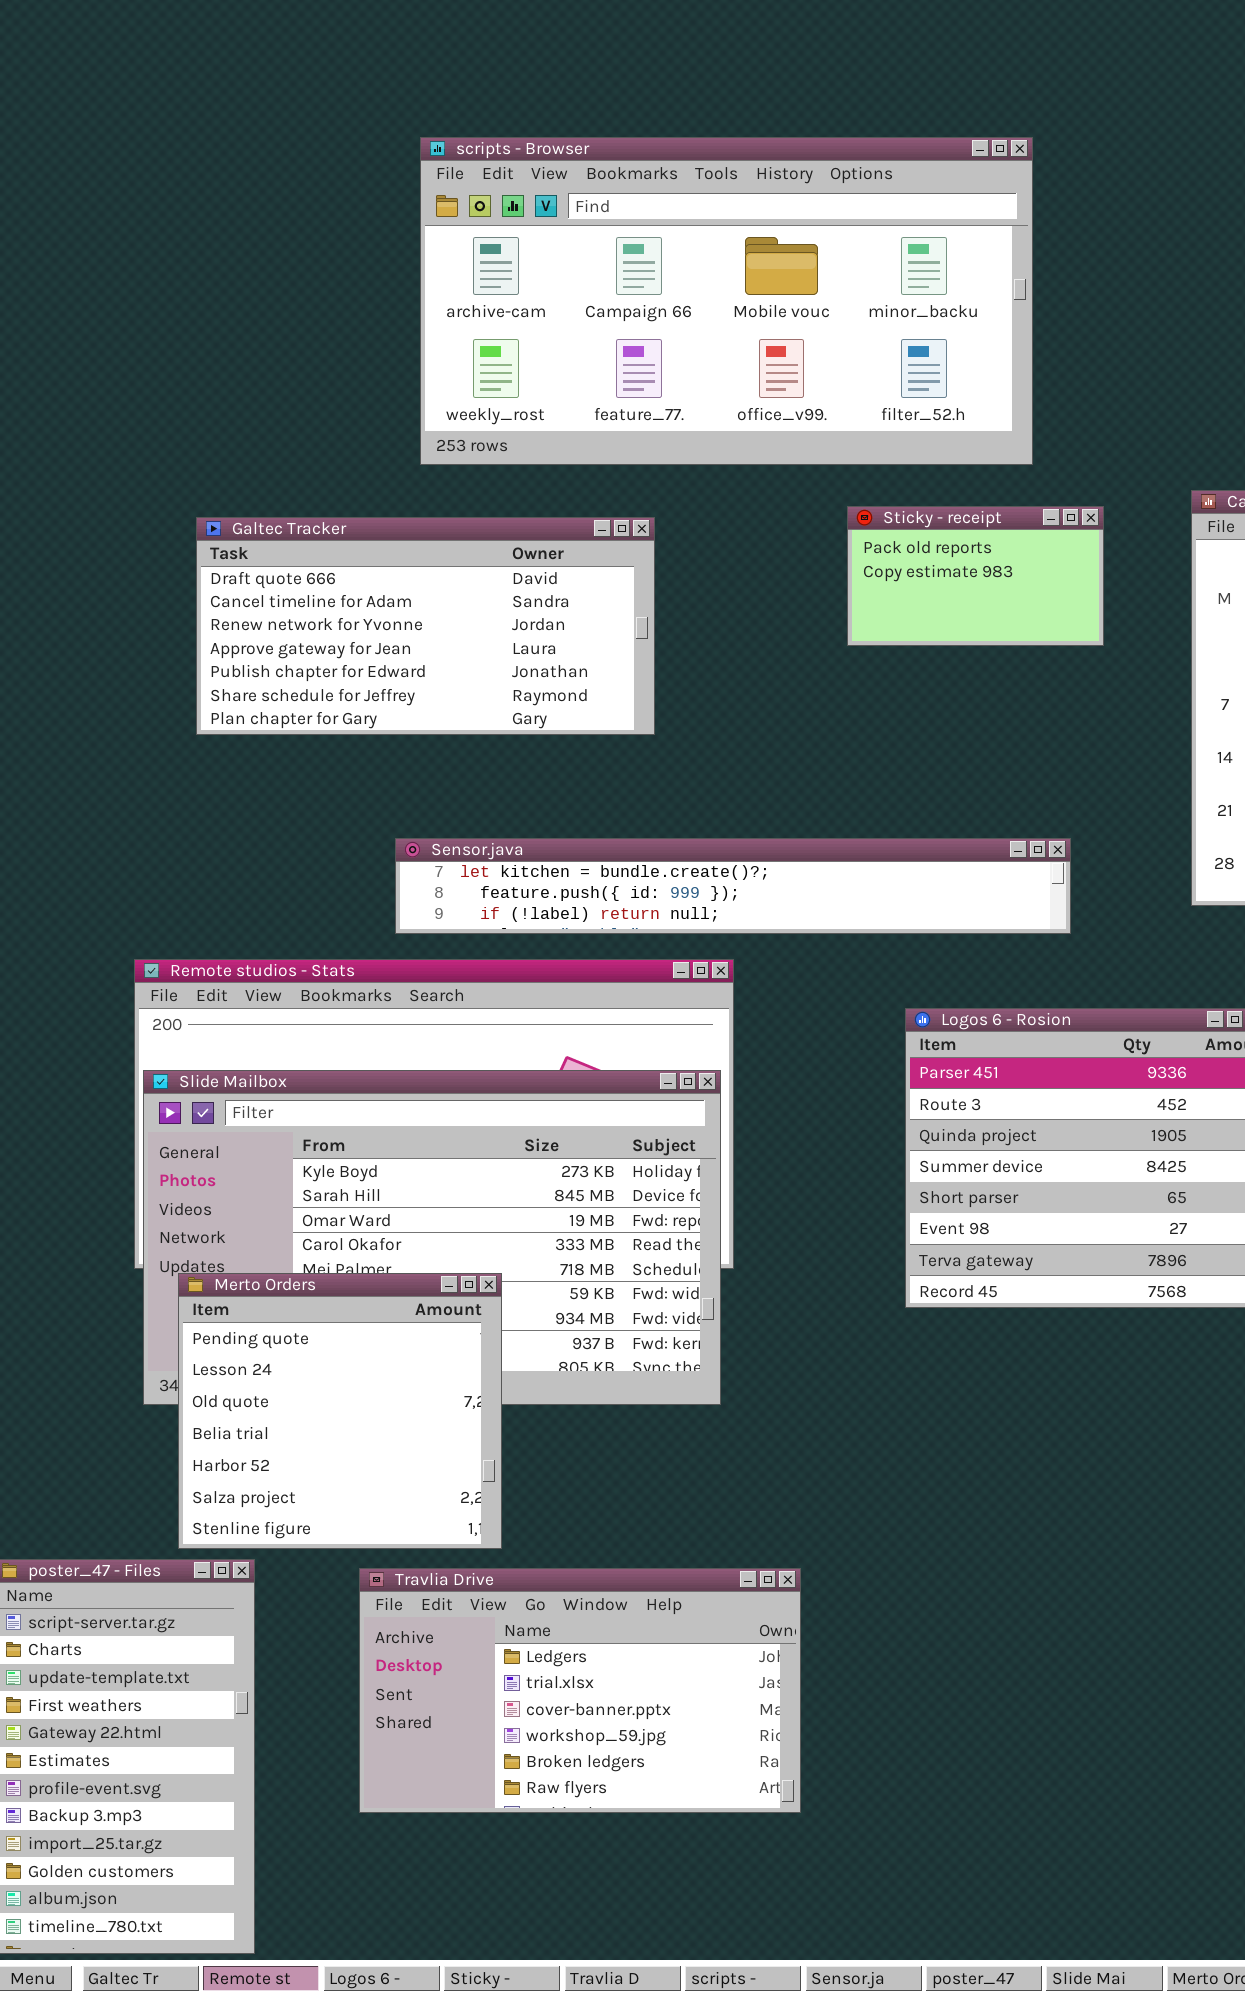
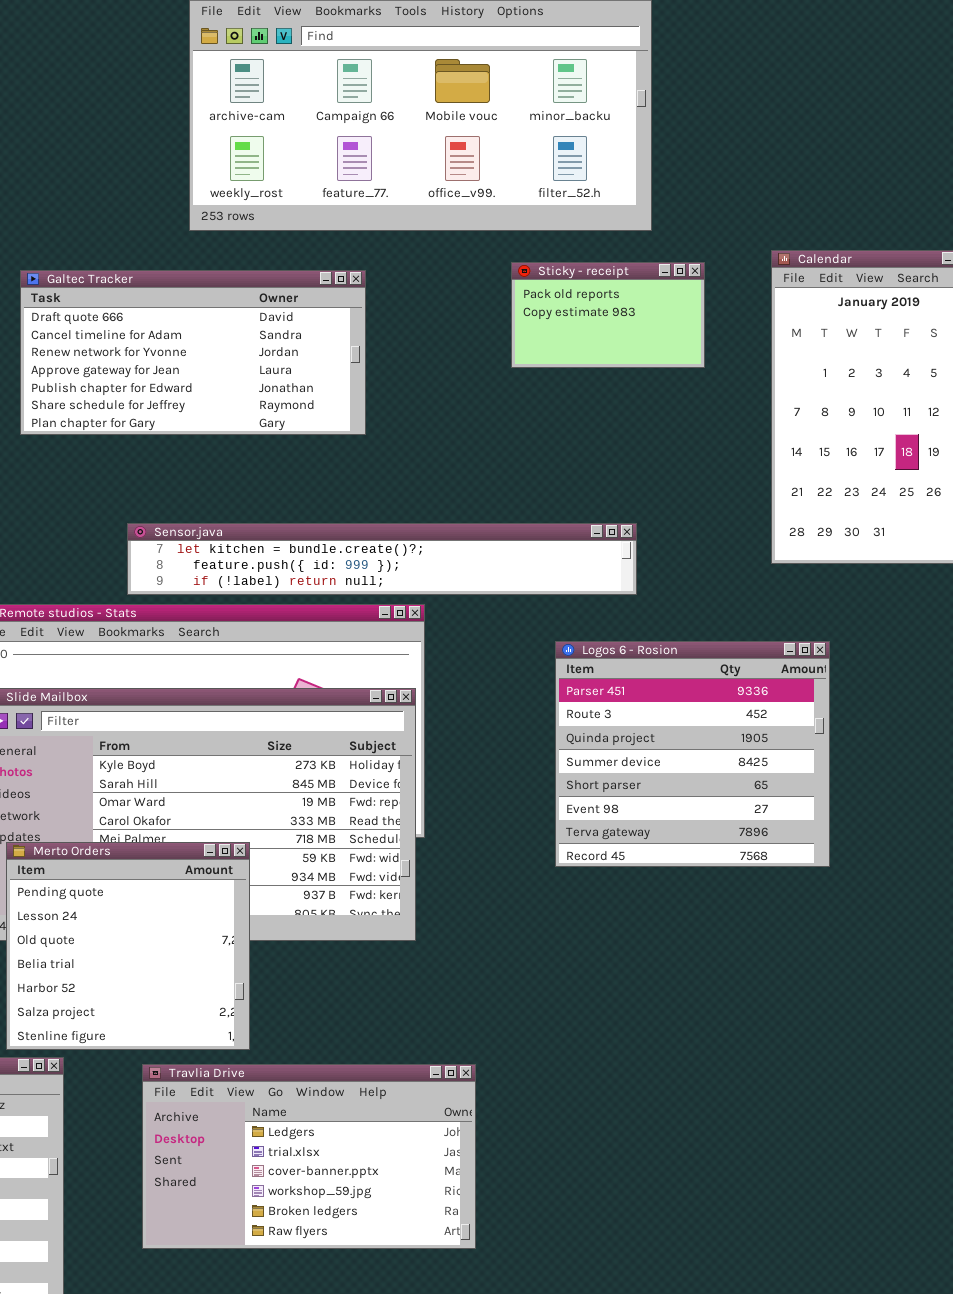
Sensor.java: [395,838,1071,934] -> [127,523,637,595], moved

